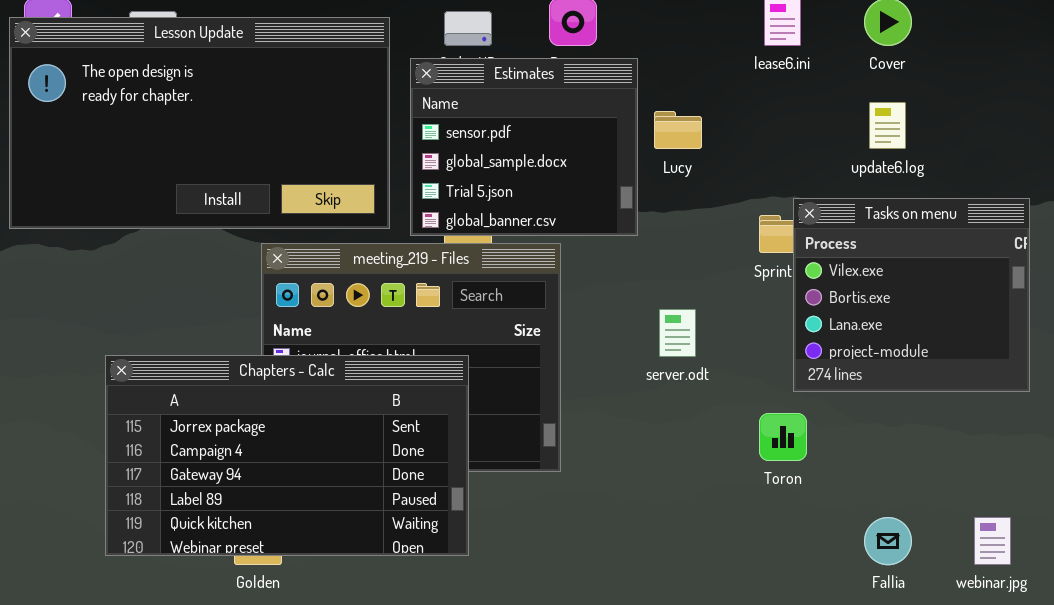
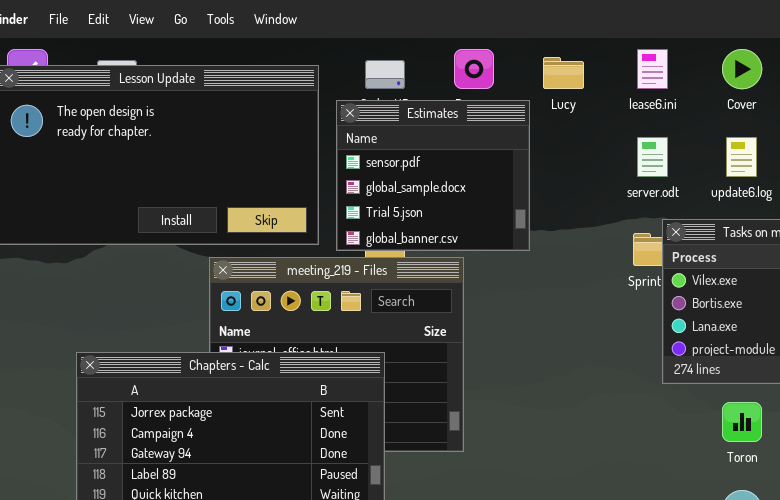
Lucy: [654,111,702,149] -> [543,57,584,89], moved
server.odt: [659,309,696,357] -> [637,137,668,177], moved
Toron: [759,413,807,461] -> [722,402,762,442], moved

